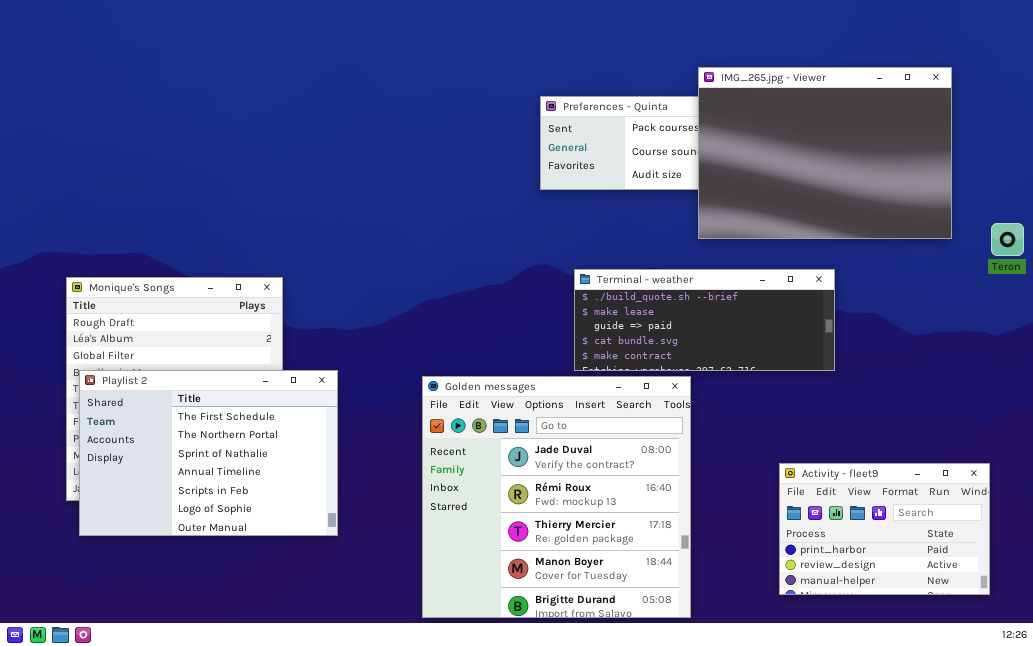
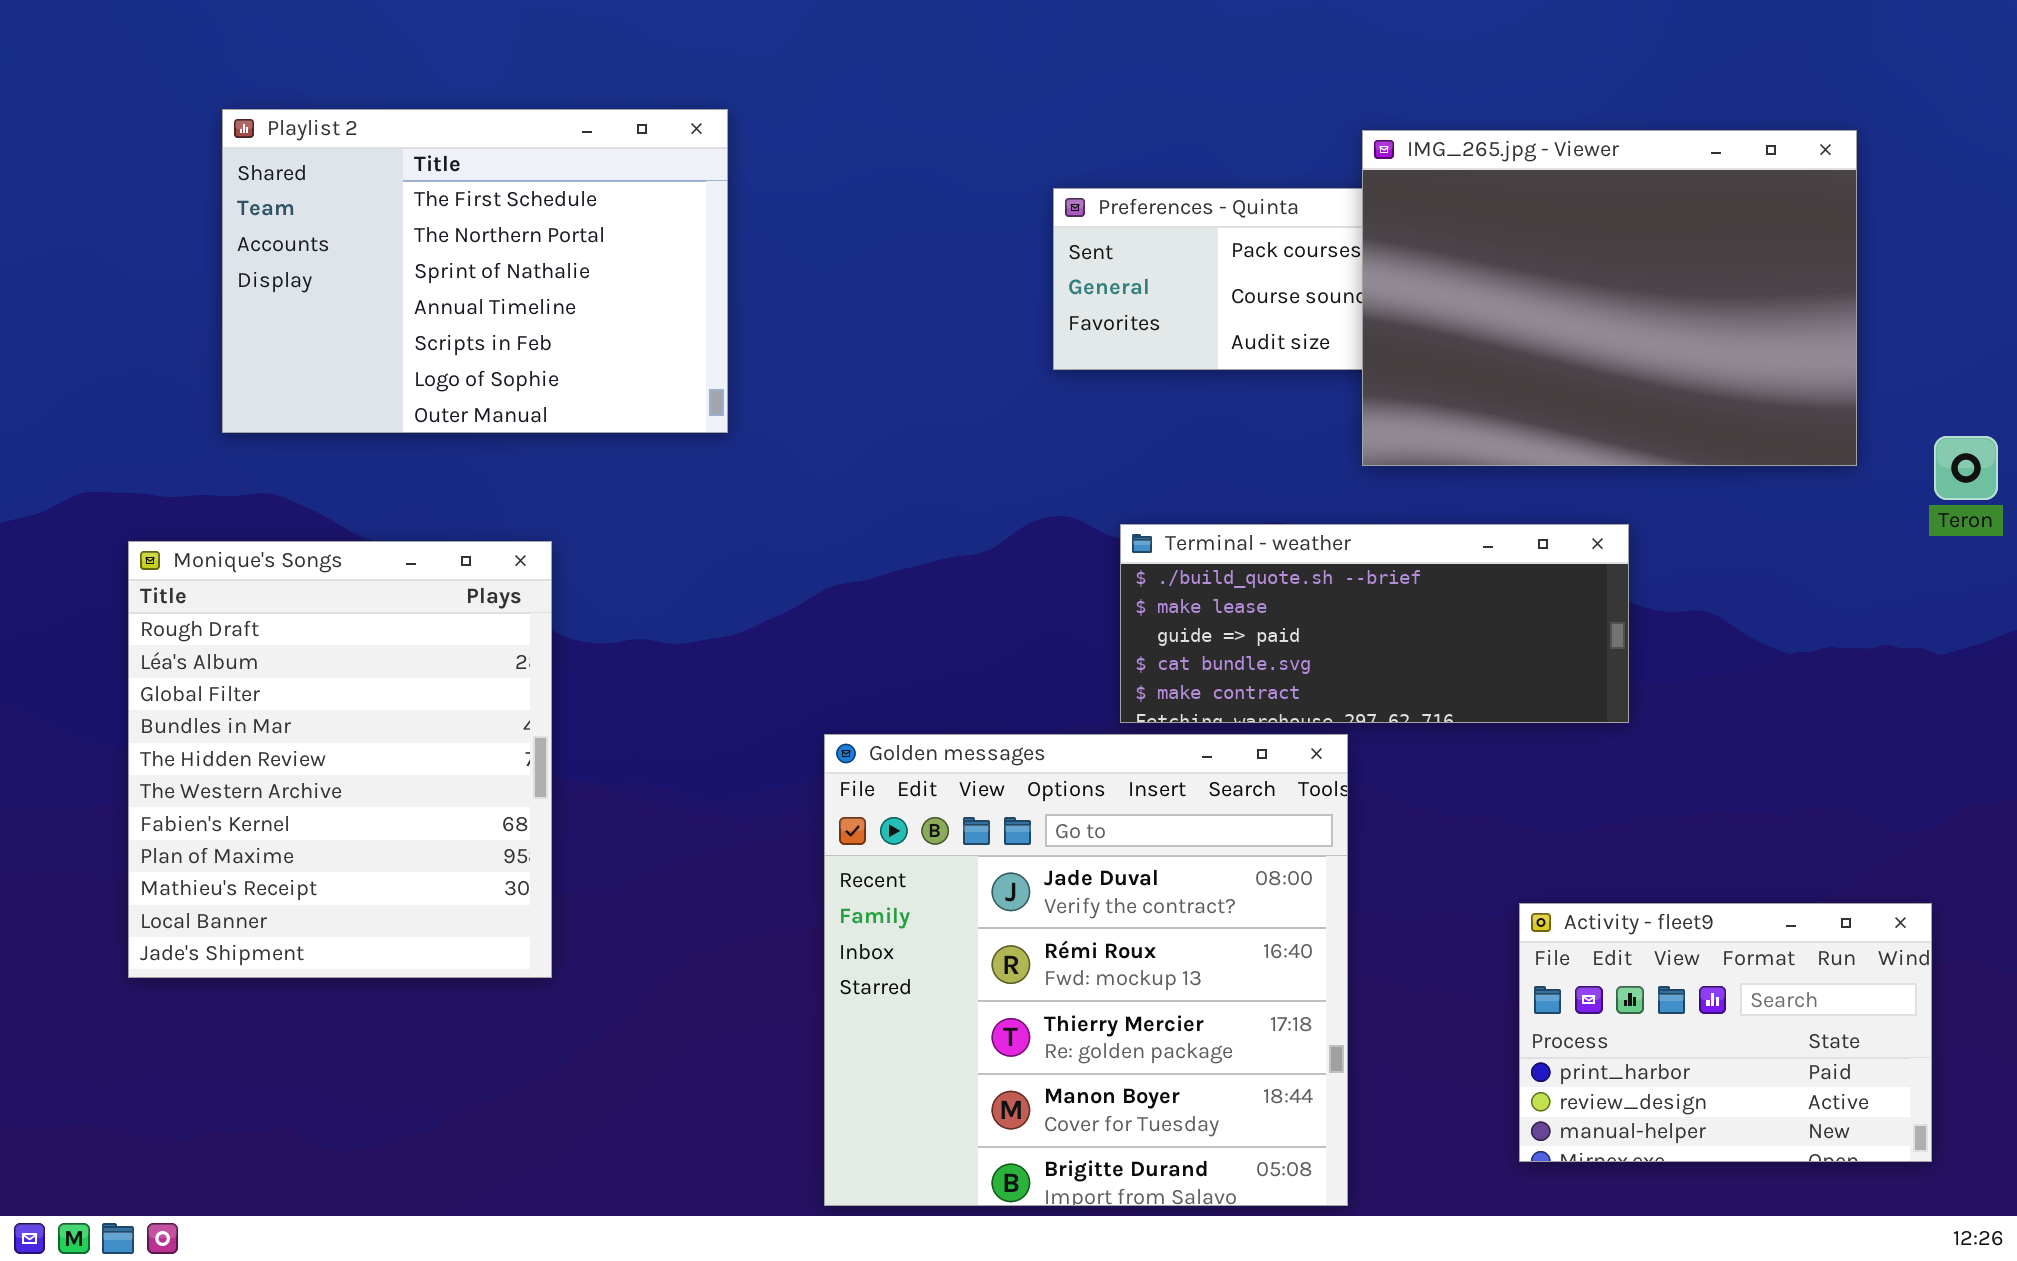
Playlist 2: [79,370,338,536] -> [222,109,728,433], moved

